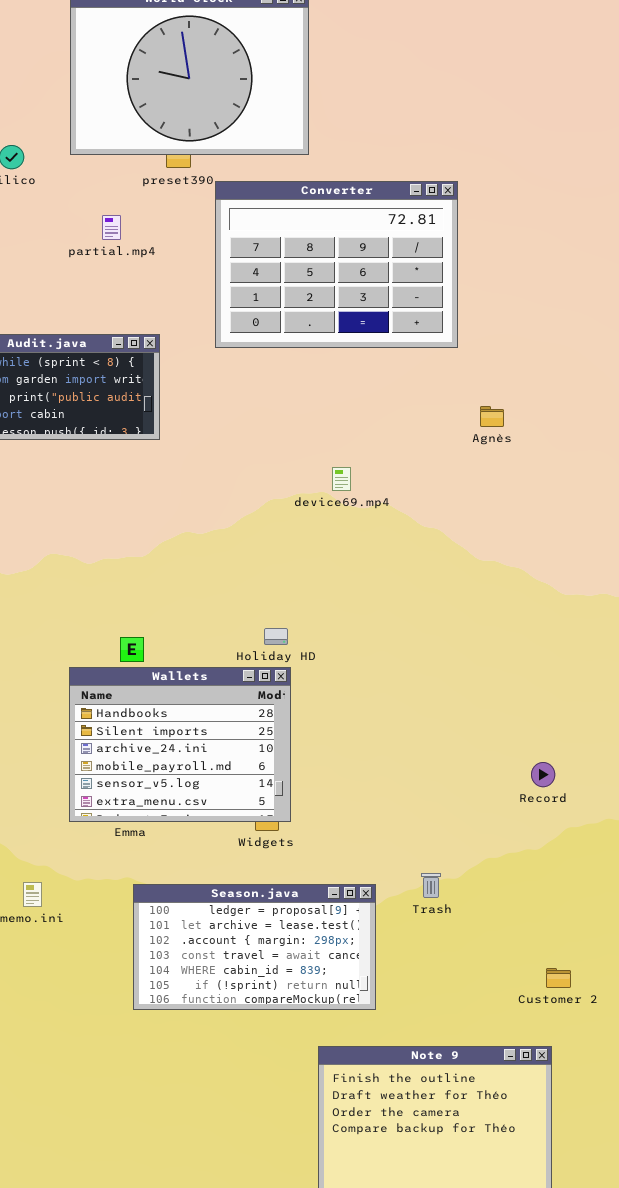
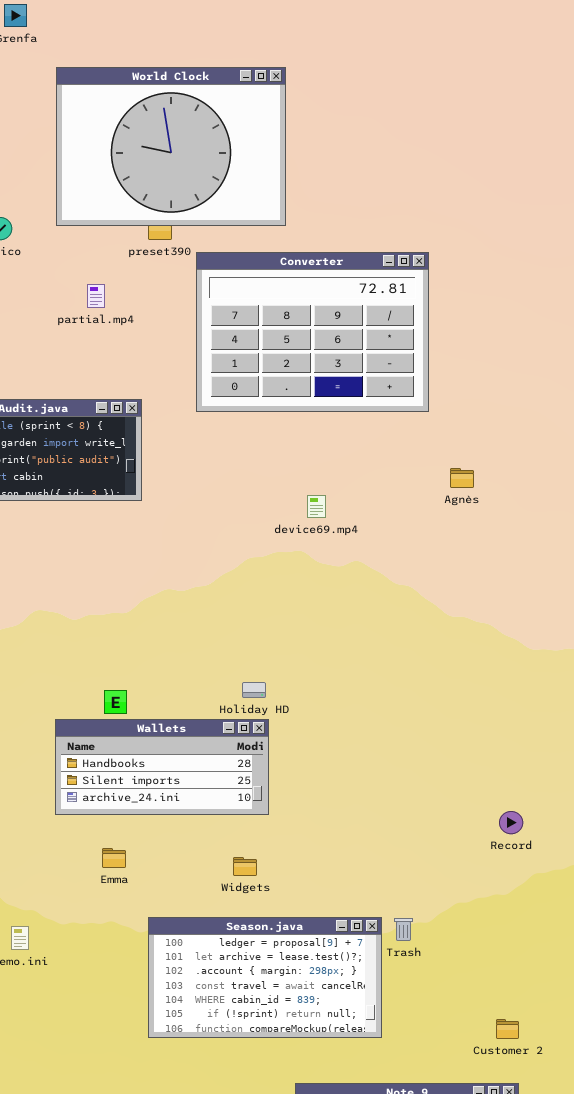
device69.mp4: [332,467,351,491] -> [307,495,326,518], moved
Wallets: [69,667,291,822] -> [55,719,269,815], resized
Season.java: [133,884,376,1010] -> [148,917,382,1038], moved
Customer 2: [546,968,571,988] -> [496,1019,519,1039], moved

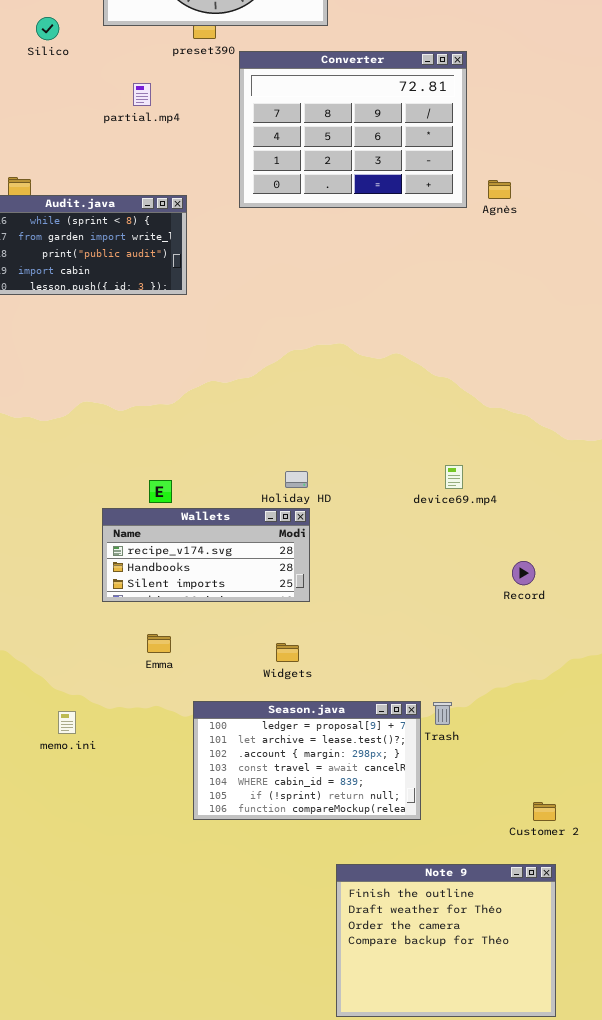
Agnès: [450,468,474,488] -> [488,180,511,199], moved
device69.mp4: [307,495,326,518] -> [445,465,463,489], moved
Wallets: [55,719,269,815] -> [102,508,310,602], scrolled up 1 row
Record: [499,811,523,834] -> [512,561,535,585], moved

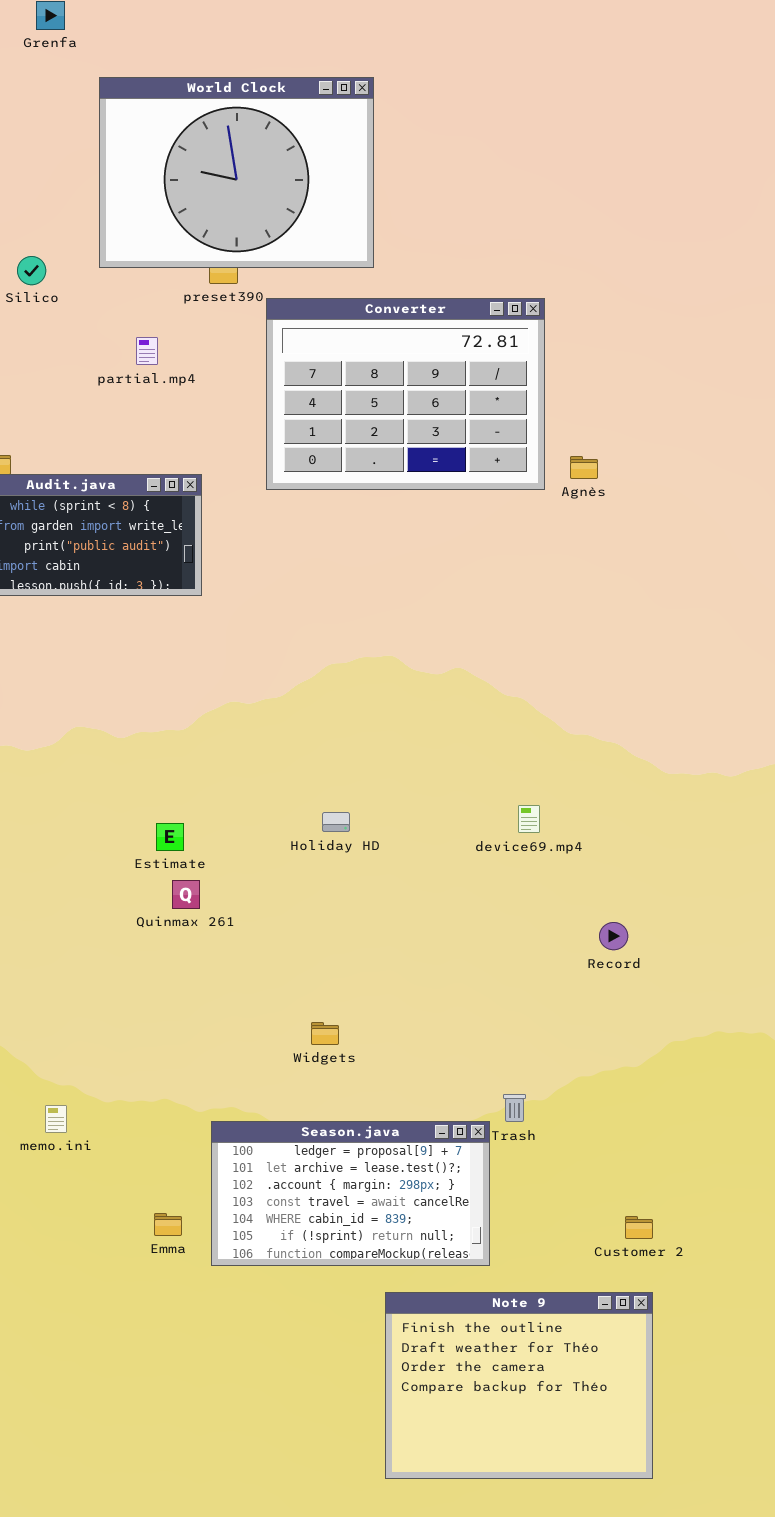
Wallets: [102,508,310,602] -> none, closed
Emma: [147,634,171,653] -> [154,1213,182,1236], moved
Season.java: [193,701,421,820] -> [211,1121,490,1266], moved

